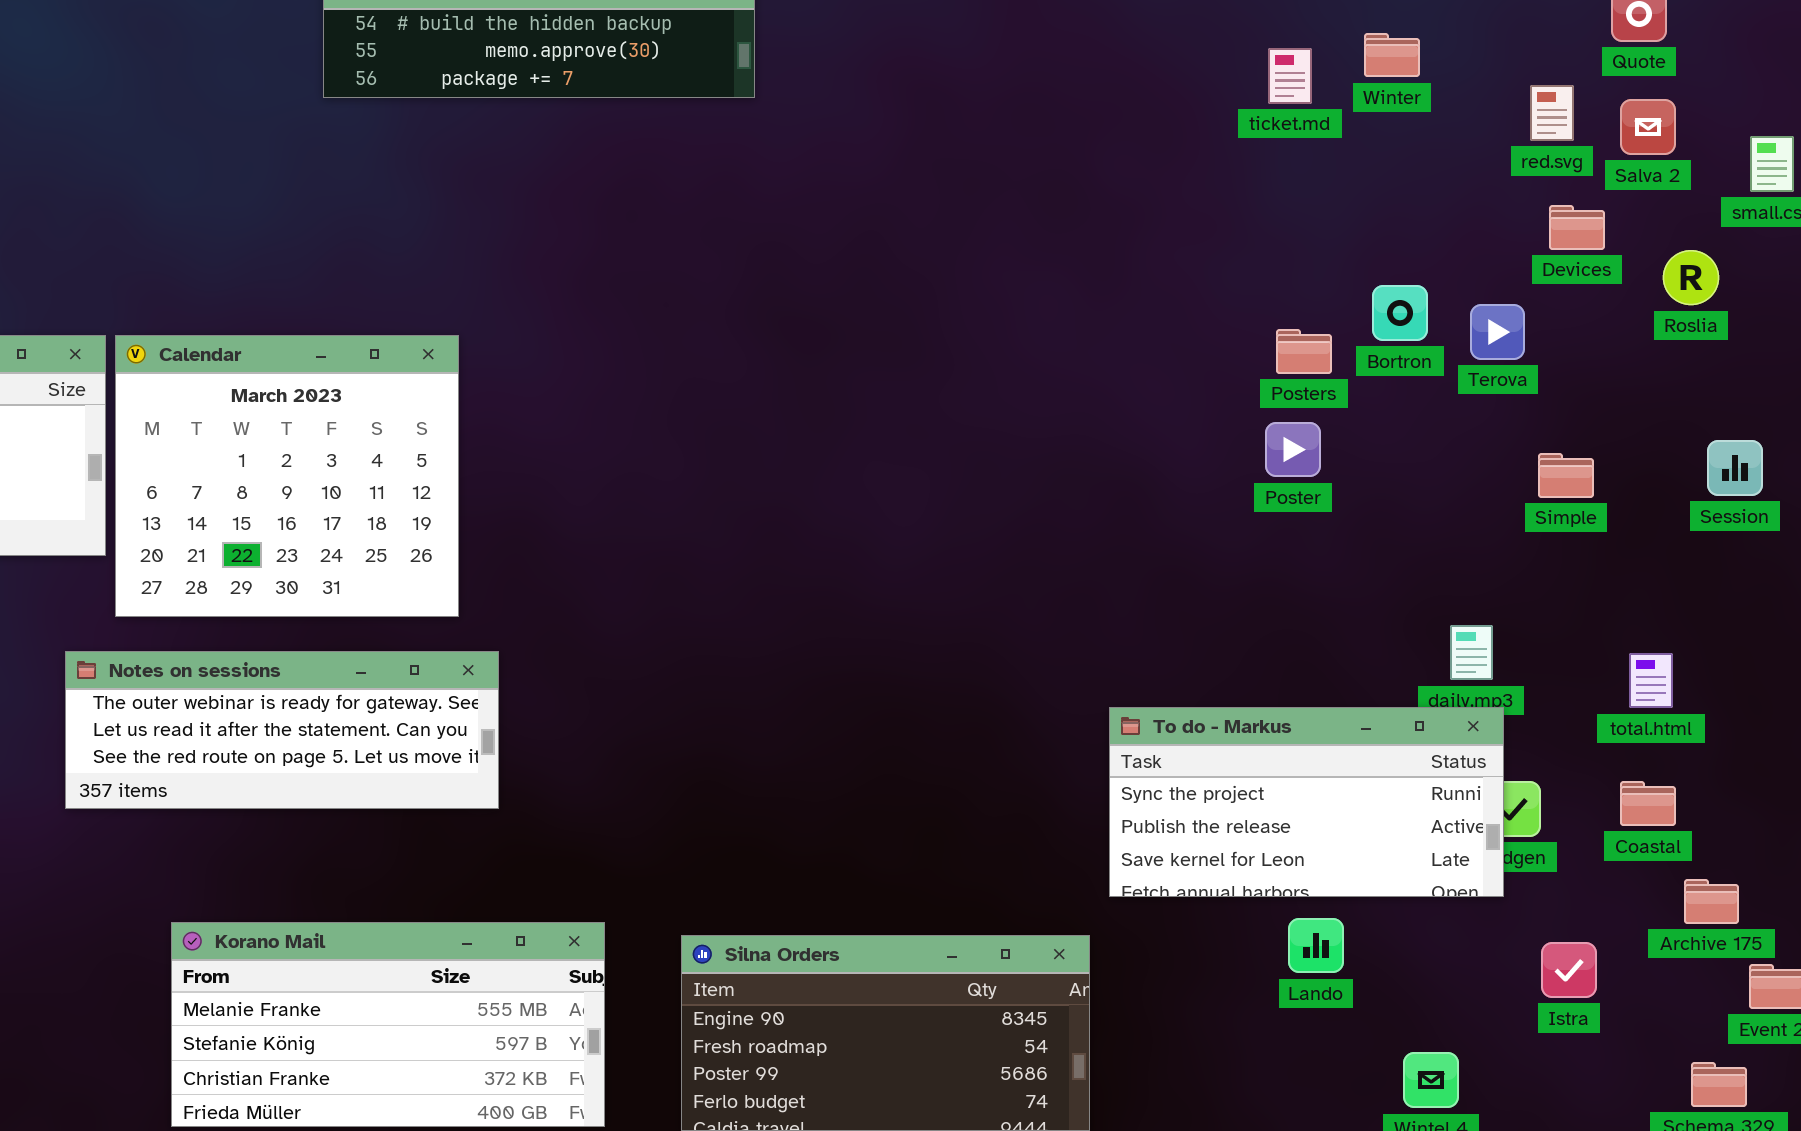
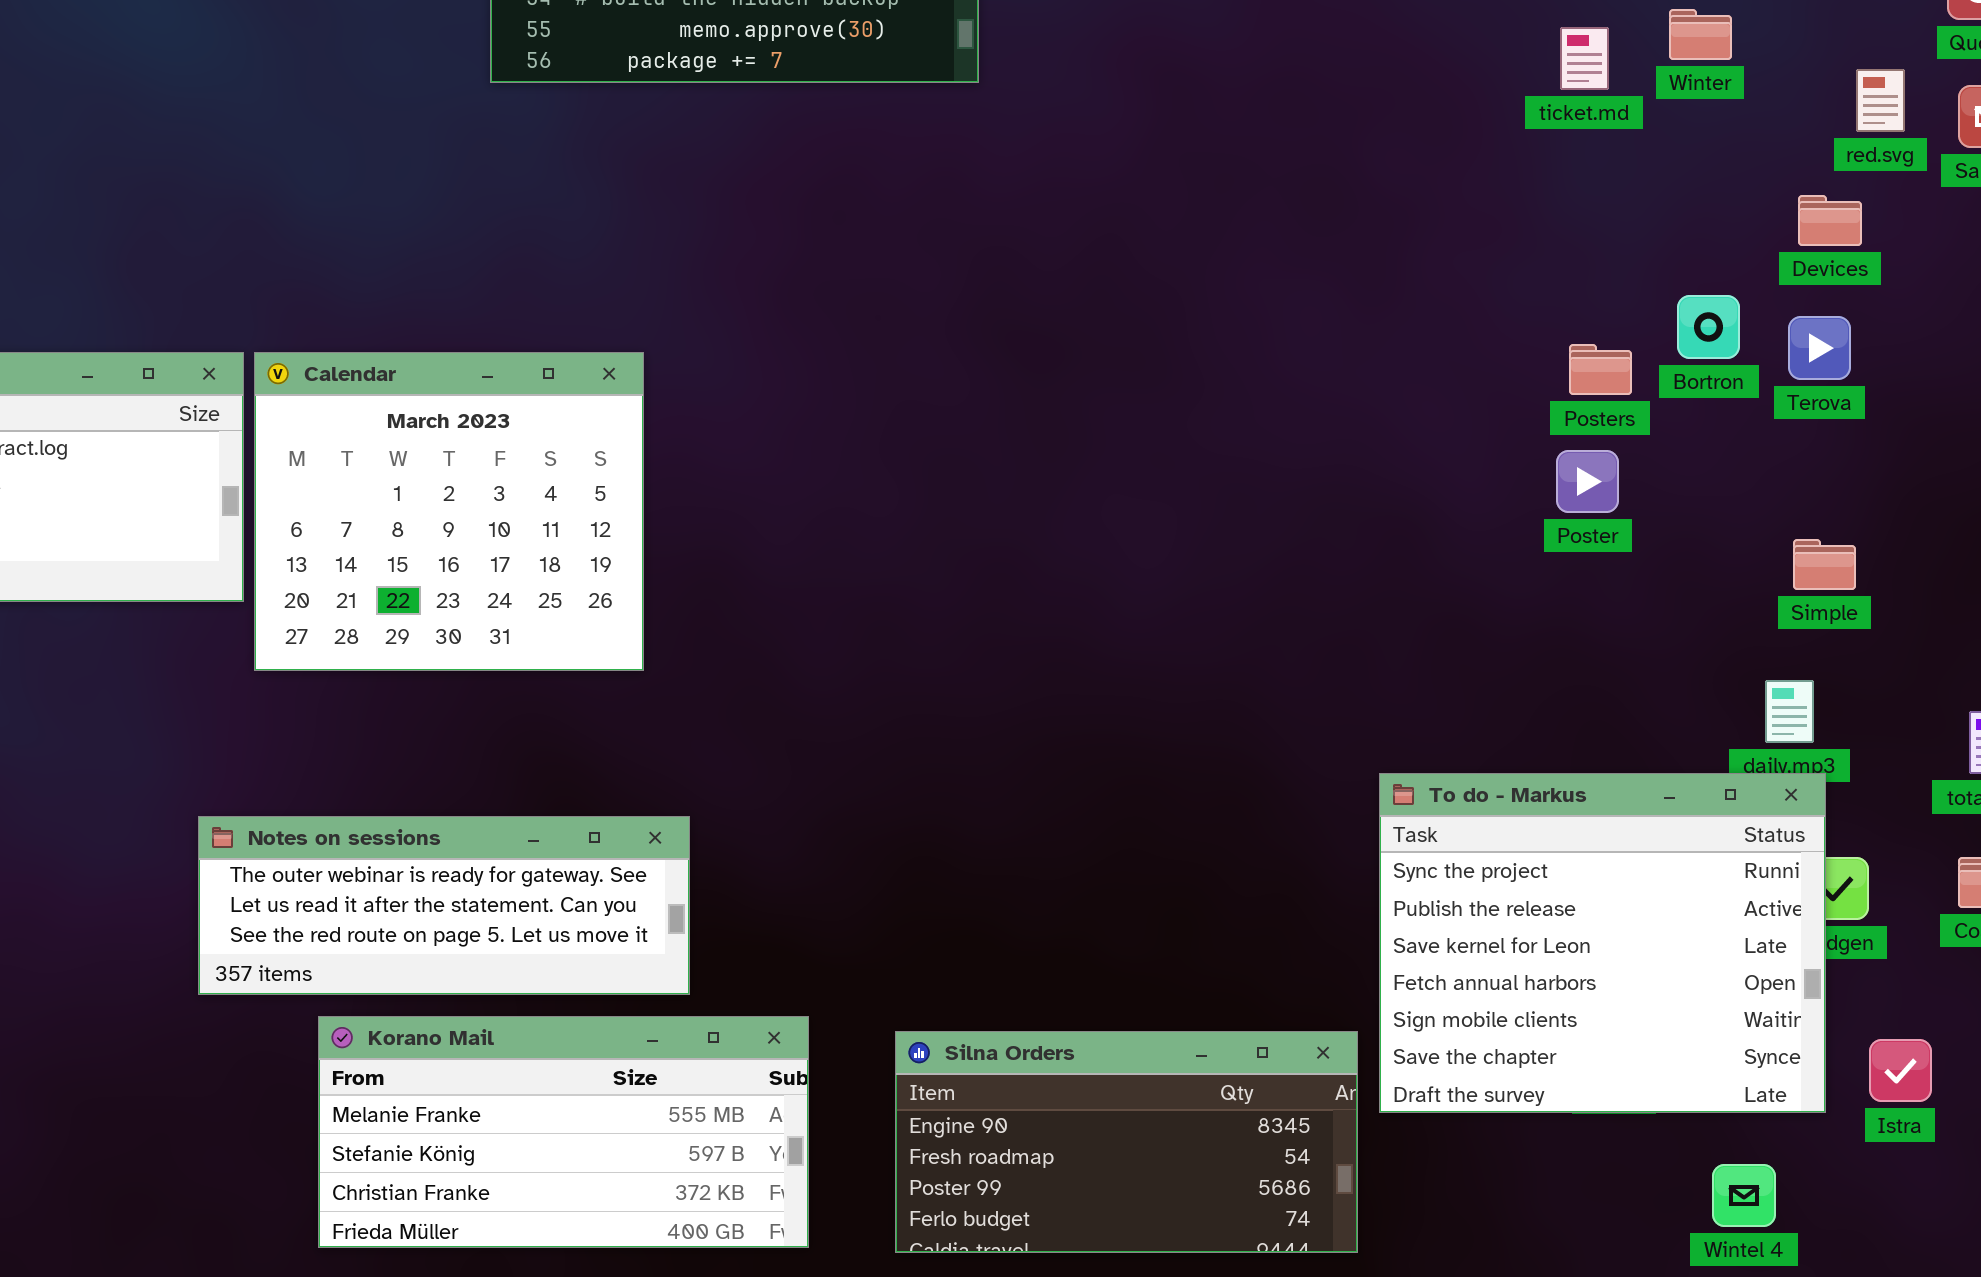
Devices: [1549,205,1605,250] -> [1798,195,1862,246], moved
Simple: [1538,453,1594,498] -> [1793,539,1856,590], moved
Notes on sessions: [65,651,499,809] -> [198,816,690,995], moved
To do - Markus: [1109,707,1504,897] -> [1379,773,1826,1113], resized

